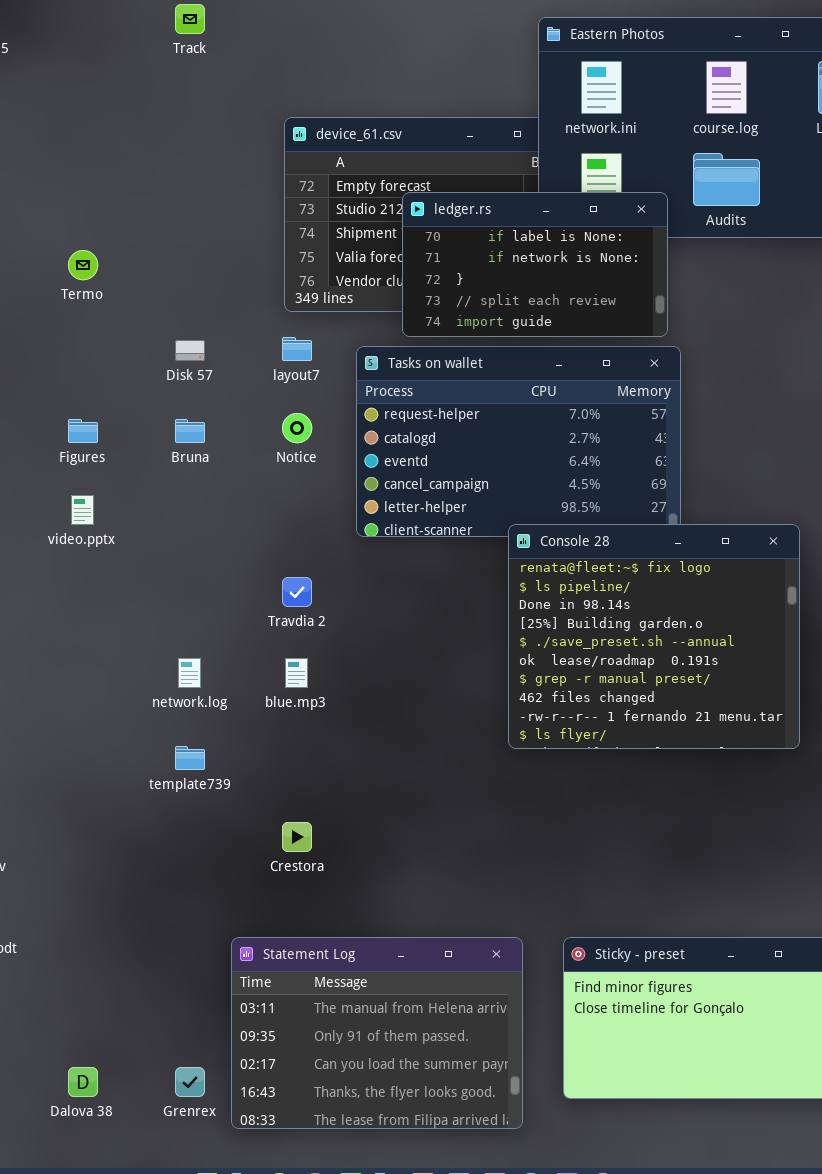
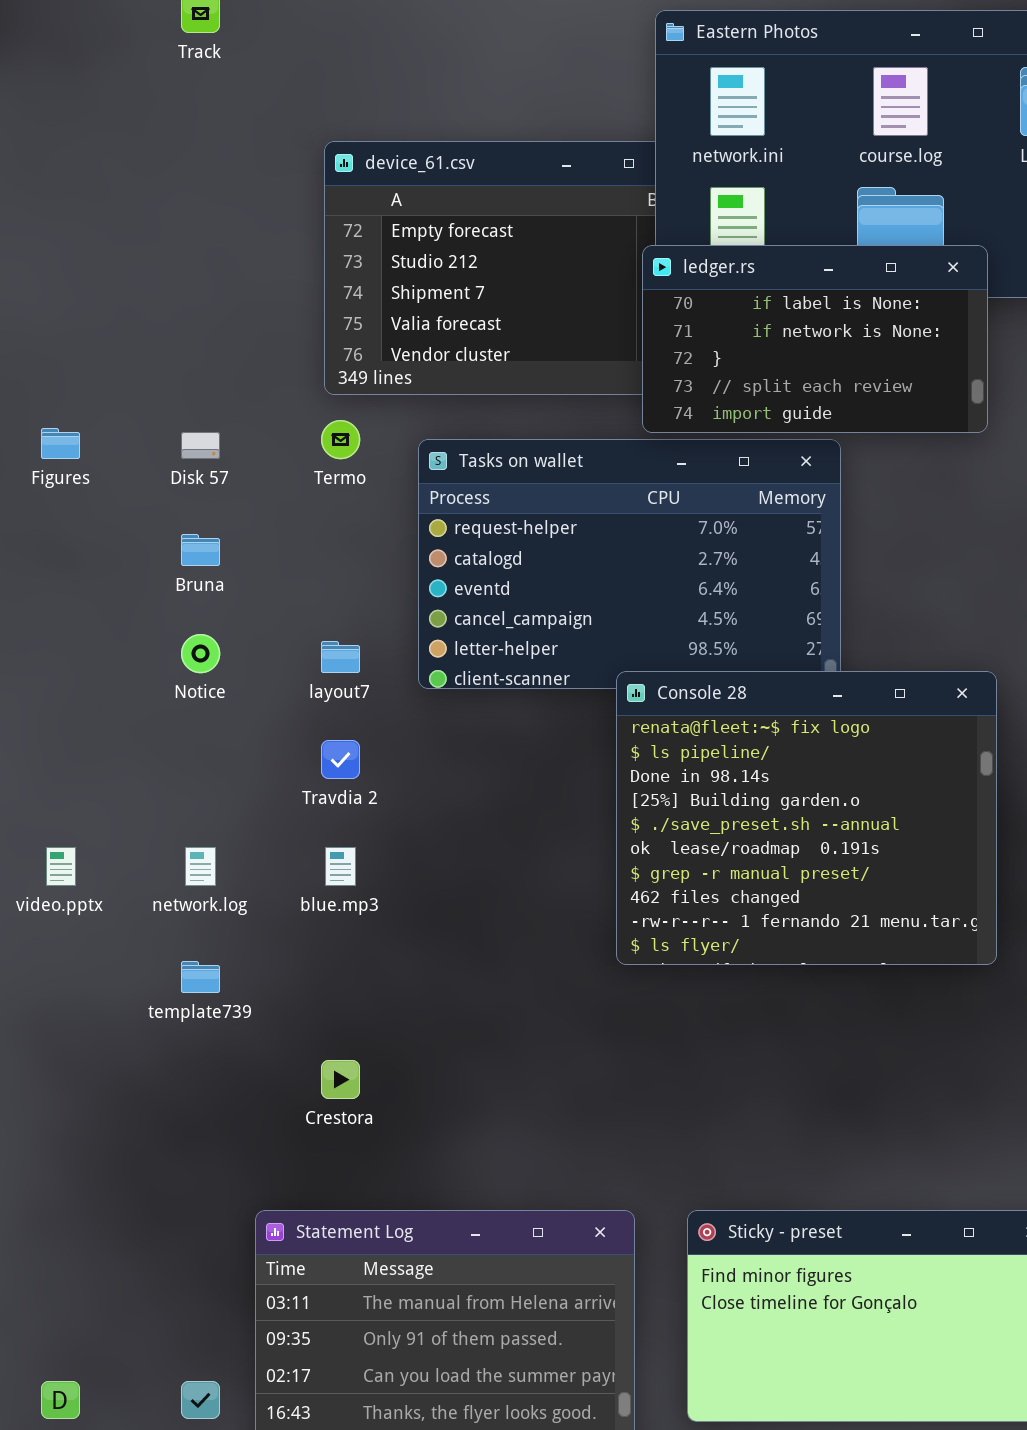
ledger.rs: [402,192,668,337] -> [642,245,988,433], moved
Termo: [68,250,98,280] -> [321,420,360,459], moved
layout7: [282,337,312,361] -> [321,641,360,673], moved
Notice: [282,413,312,443] -> [181,634,220,673], moved
Figures: [68,419,98,443] -> [41,428,80,459], moved
video.pptx: [71,495,94,525] -> [46,847,76,886], moved

